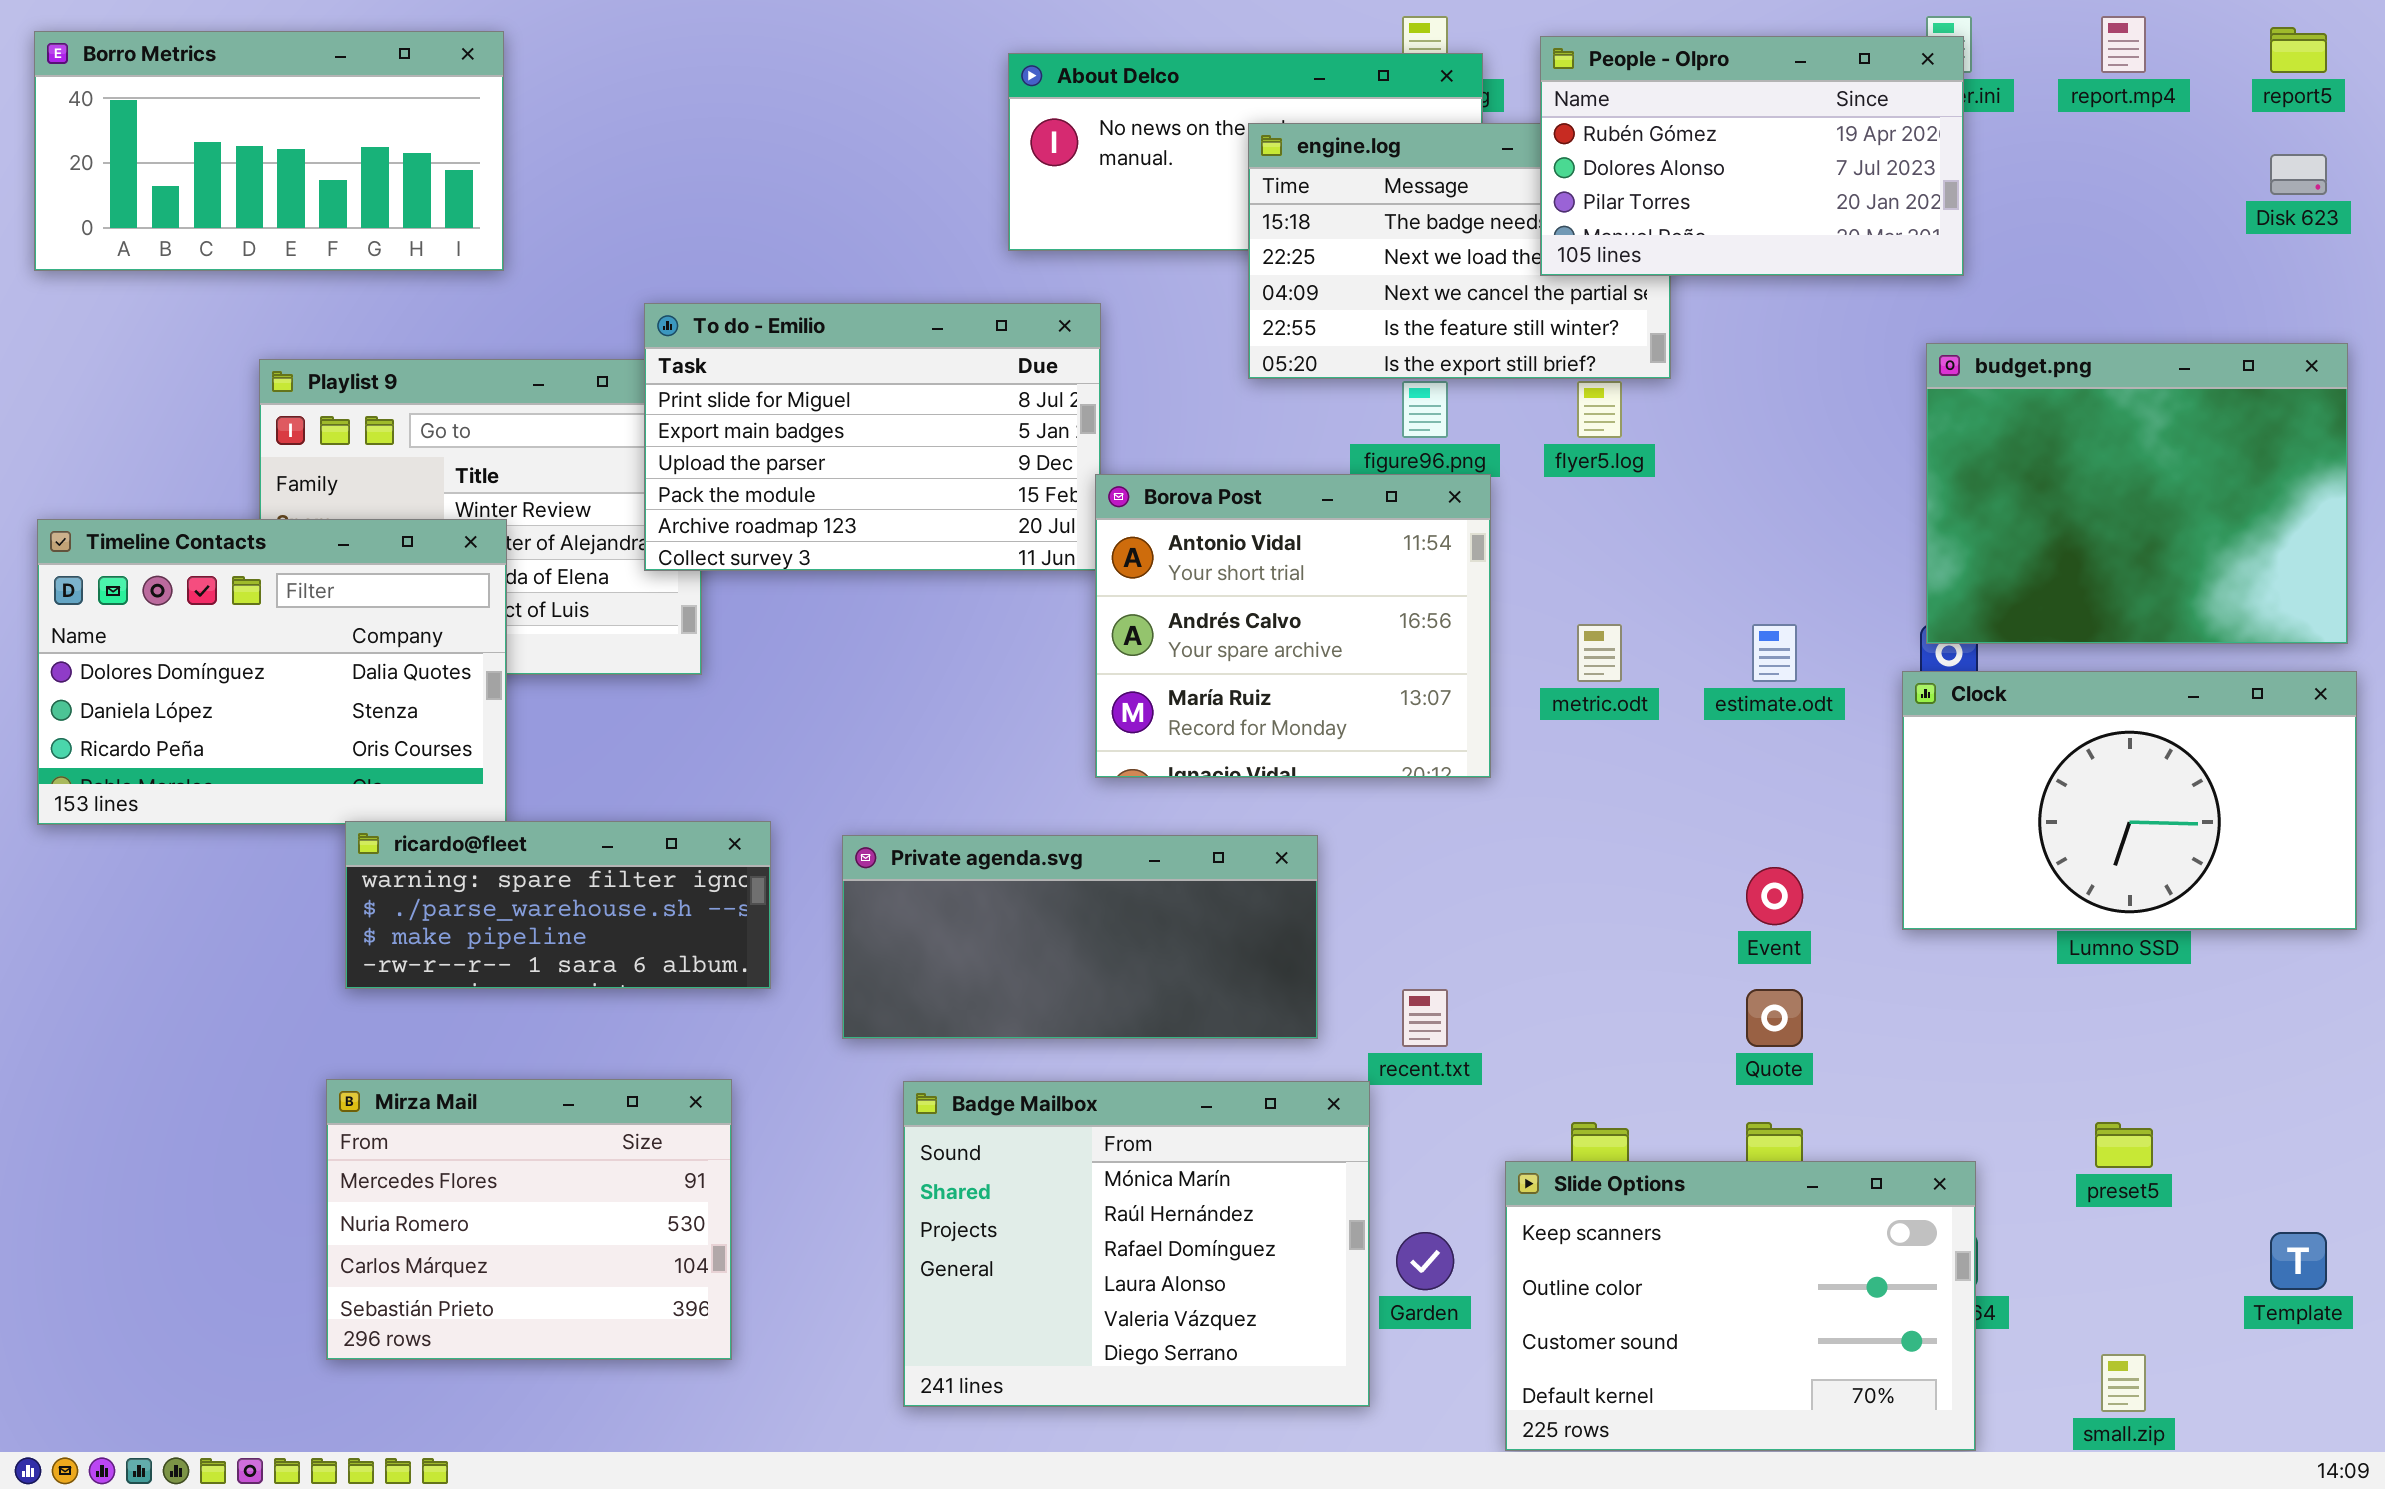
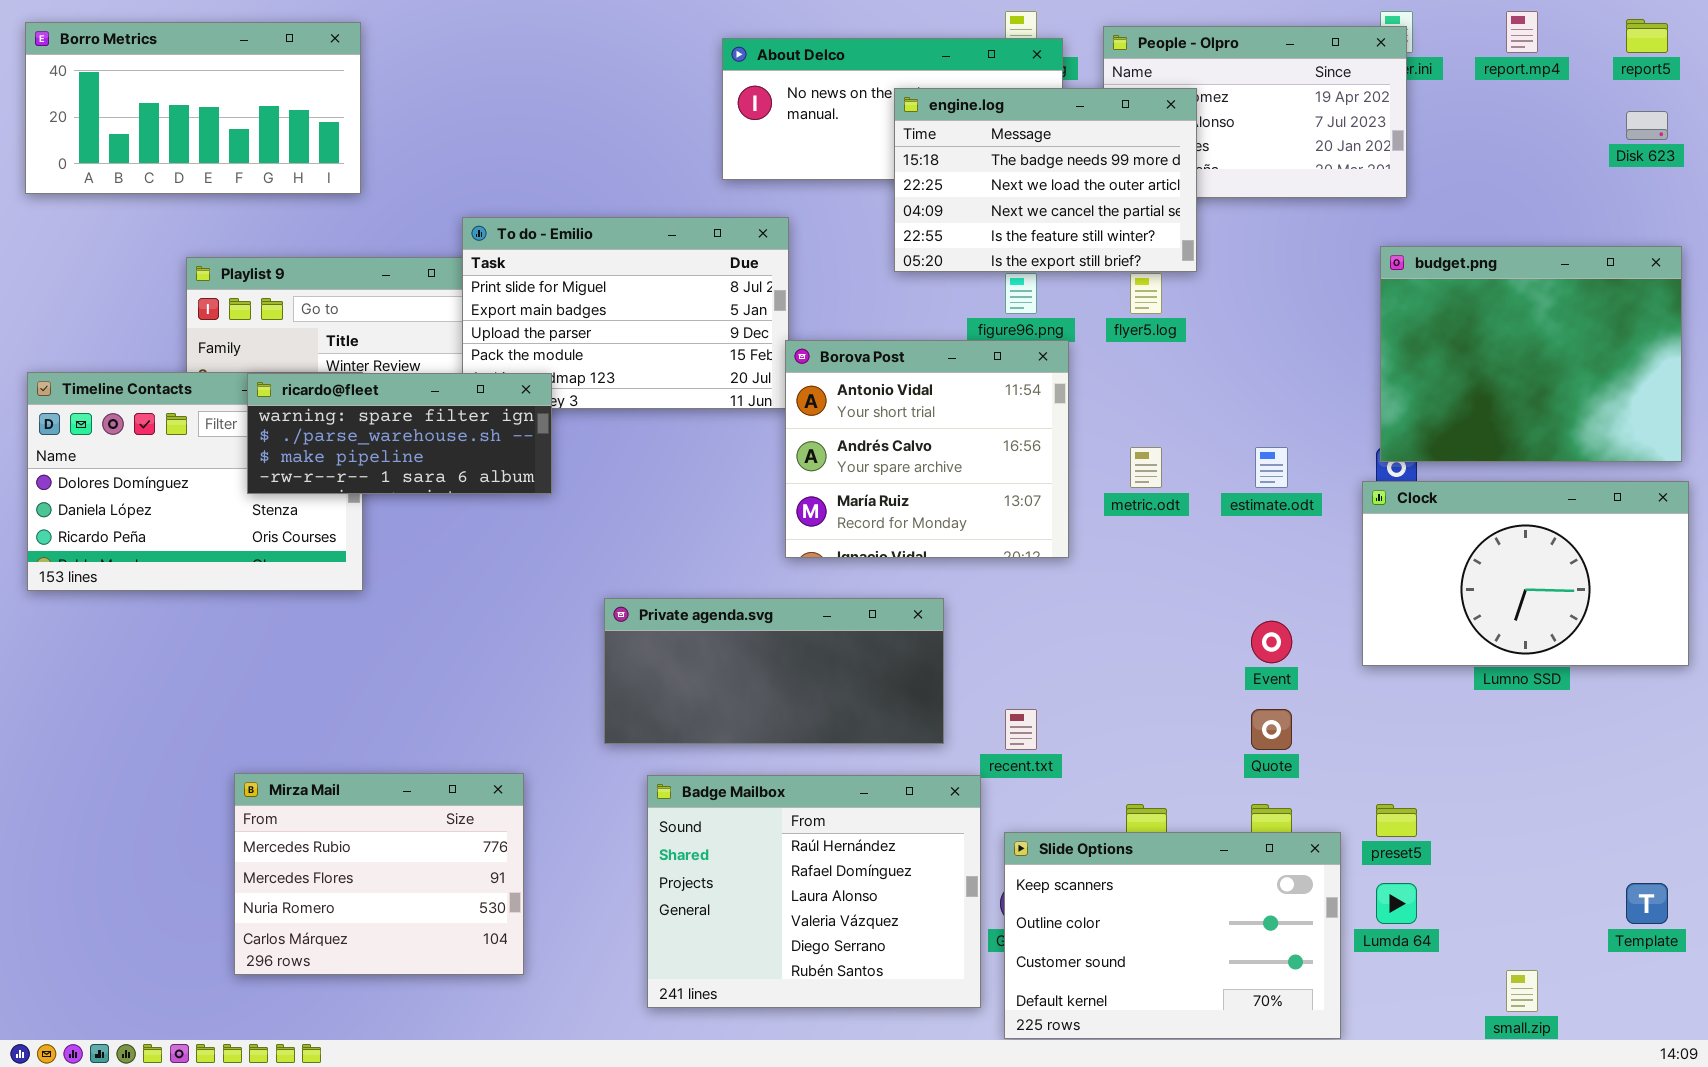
engine.log: [1248,123,1671,379] -> [894,88,1197,272], raised
ricardo@fleet: [345,821,771,989] -> [247,373,552,494], moved
Mirza Mail: [326,1079,732,1360] -> [234,773,524,975], scrolled up 1 row
Badge Mailbox: [903,1081,1370,1407] -> [647,775,981,1008], scrolled down 1 row
preset5: [2095,1122,2153,1168] -> [1376,804,1417,837], moved
Slide Options: [1505,1161,1976,1451] -> [1004,832,1341,1039], moved

